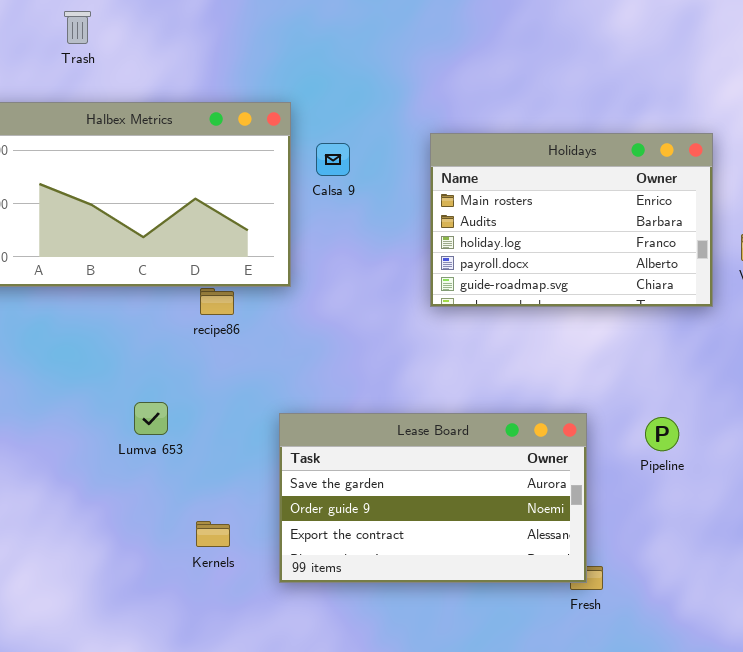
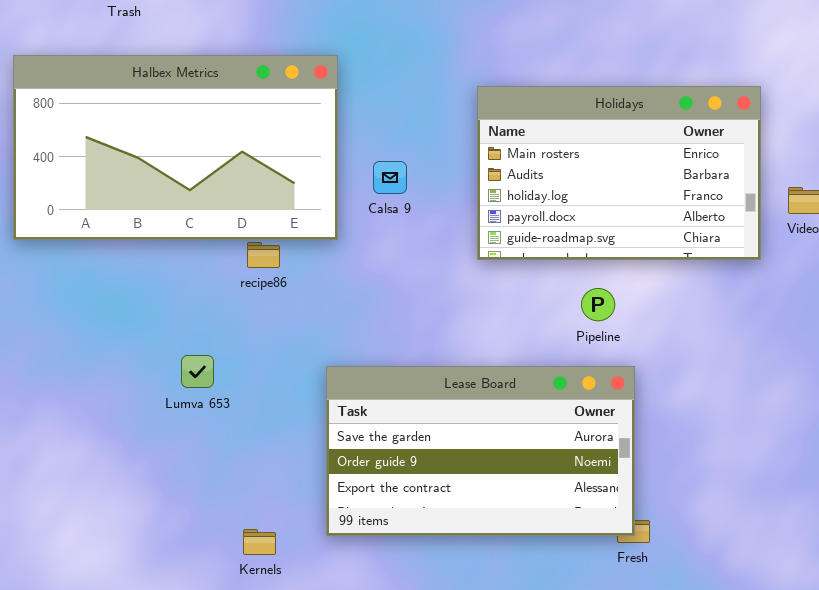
Calsa 9: [316,143,350,176] -> [373,161,407,194], moved
Pipeline: [645,417,679,451] -> [581,288,615,321], moved
Kernels: [196,521,230,547] -> [243,529,276,555], moved

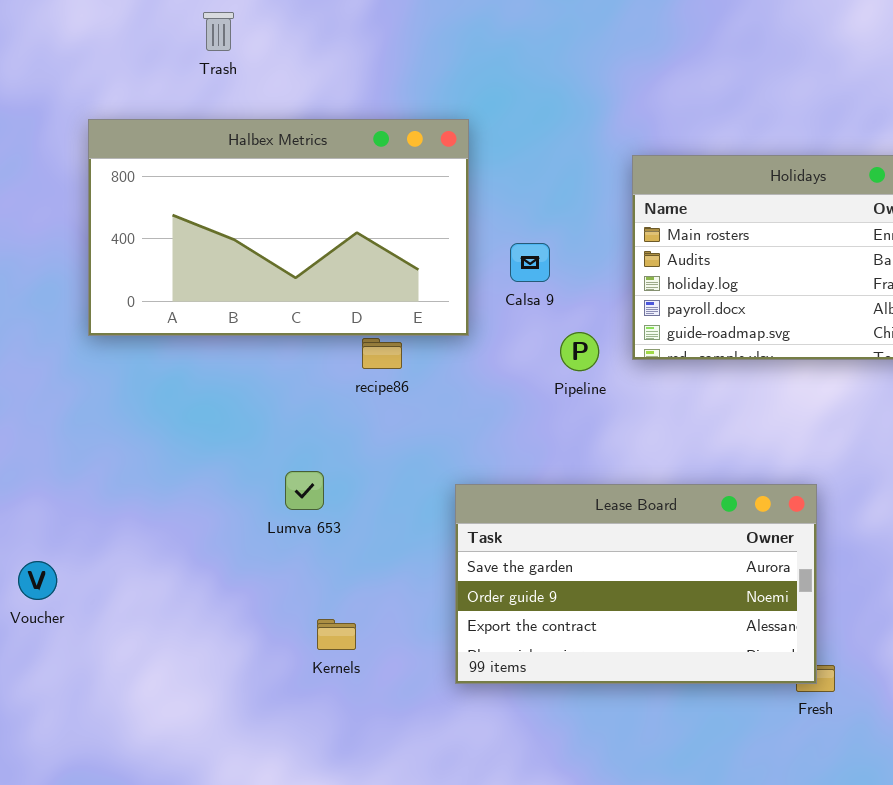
Pipeline: [581,288,615,321] -> [560,332,599,371], moved
Kernels: [243,529,276,555] -> [317,619,356,650], moved

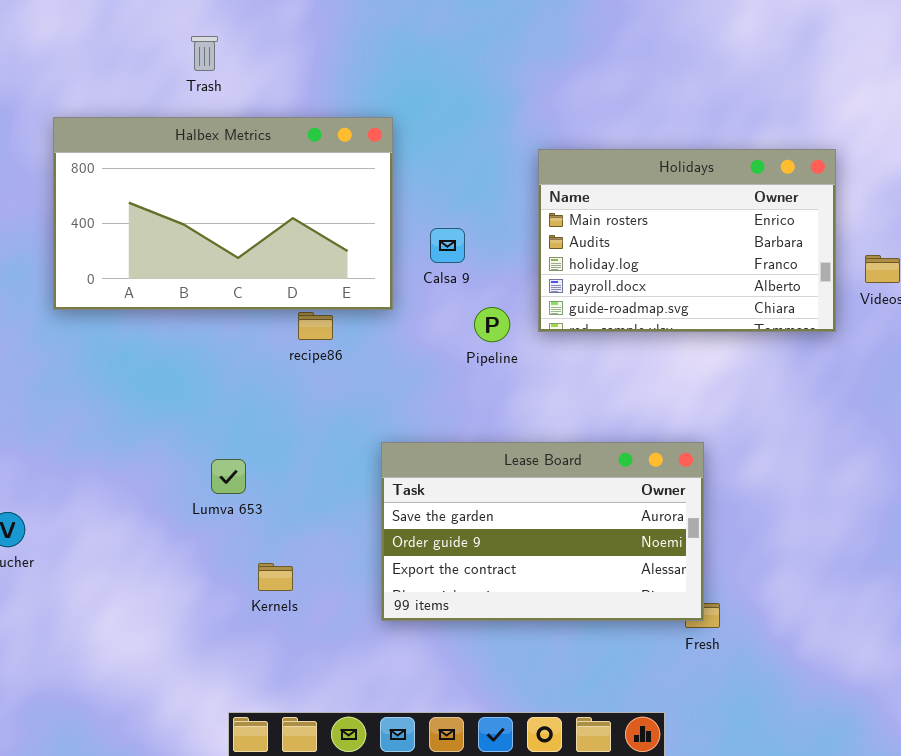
Trash: [203,12,234,51] -> [191,36,218,71], moved
Lumva 653: [285,471,324,510] -> [211,459,246,494], moved

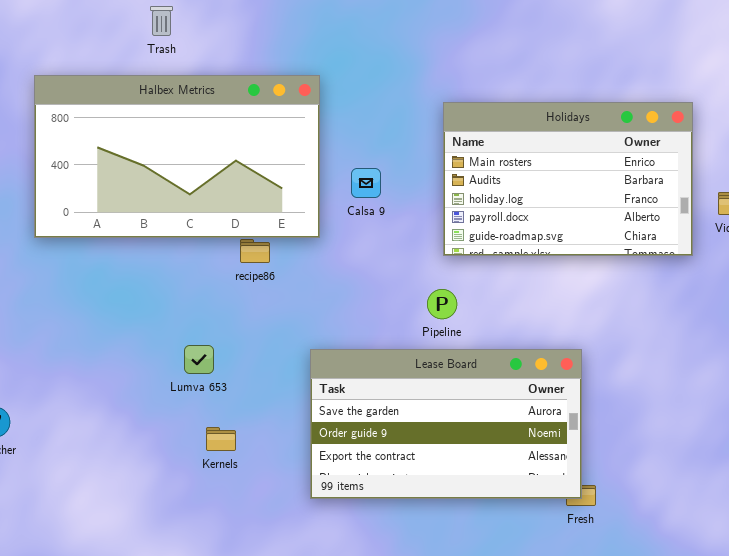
Pipeline: [474,307,510,342] -> [427,289,457,319], moved
Lumva 653: [211,459,246,494] -> [184,345,214,374], moved
Kernels: [258,563,293,591] -> [206,427,236,451], moved

